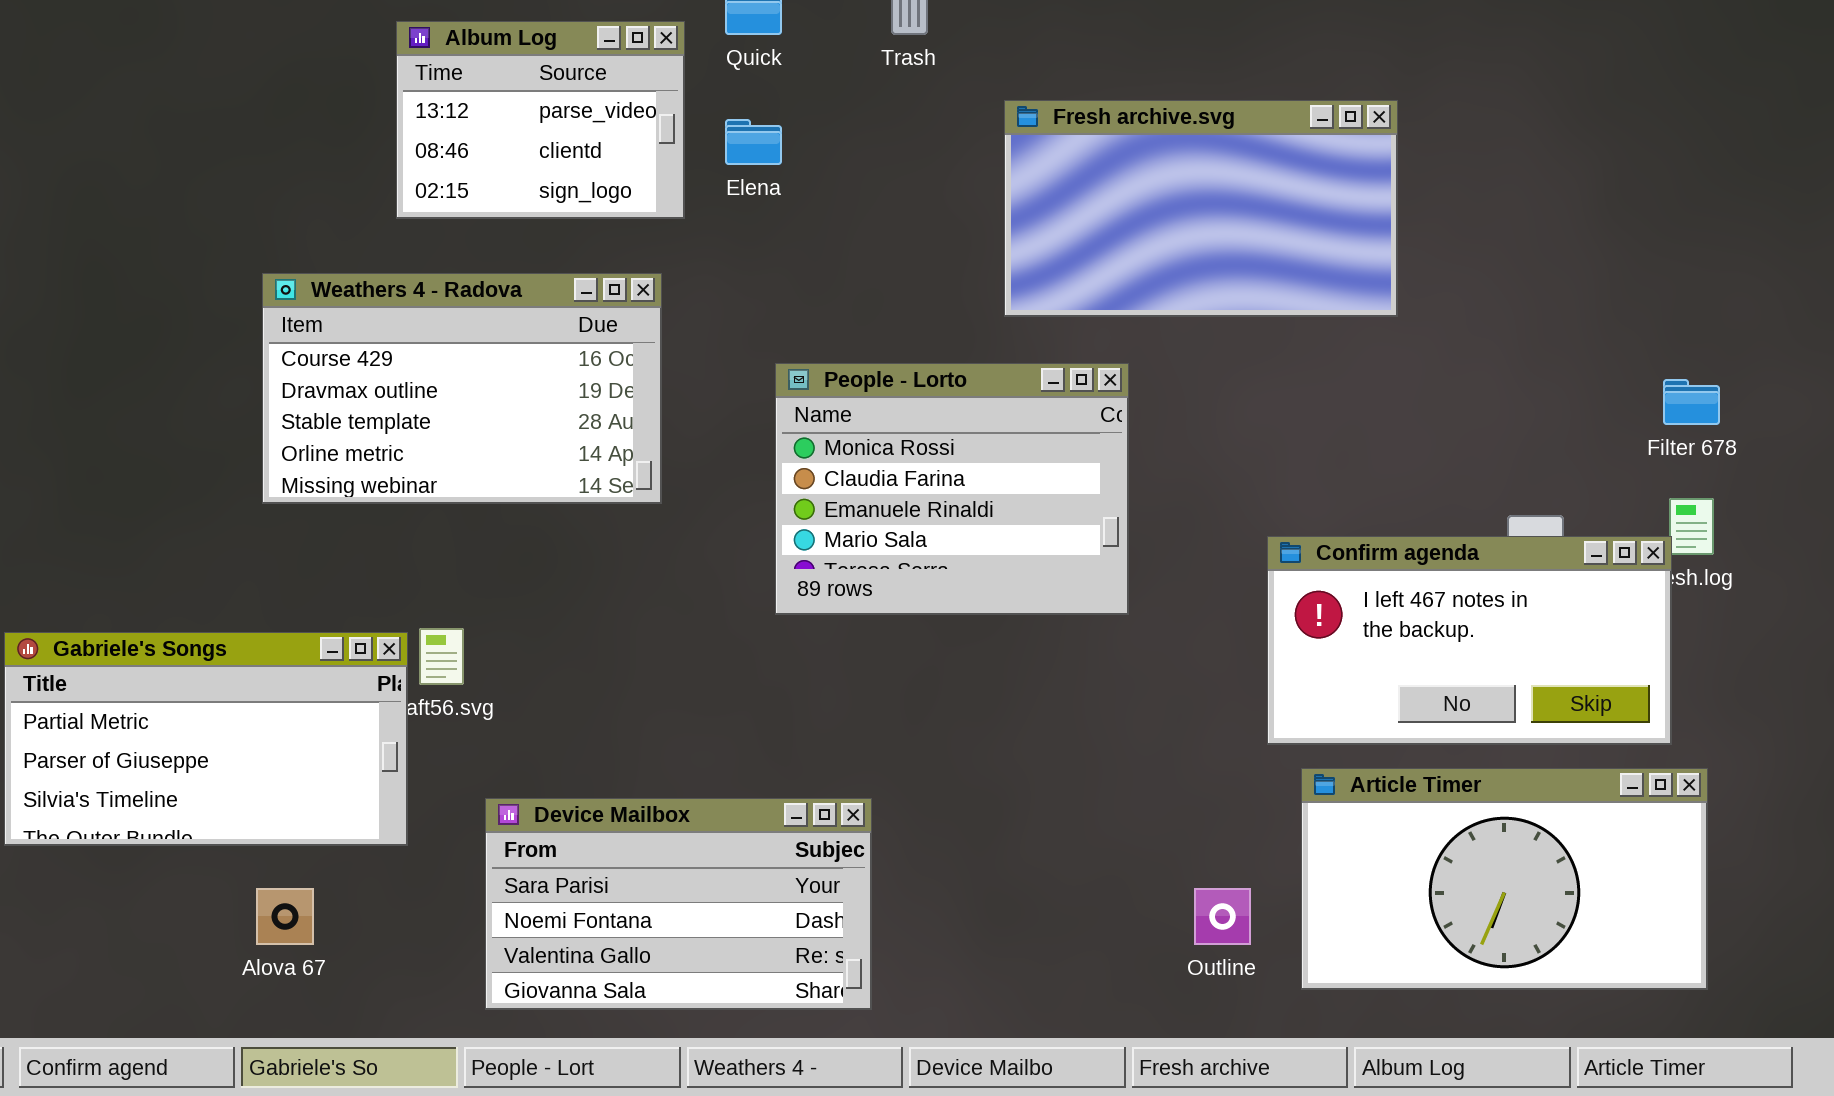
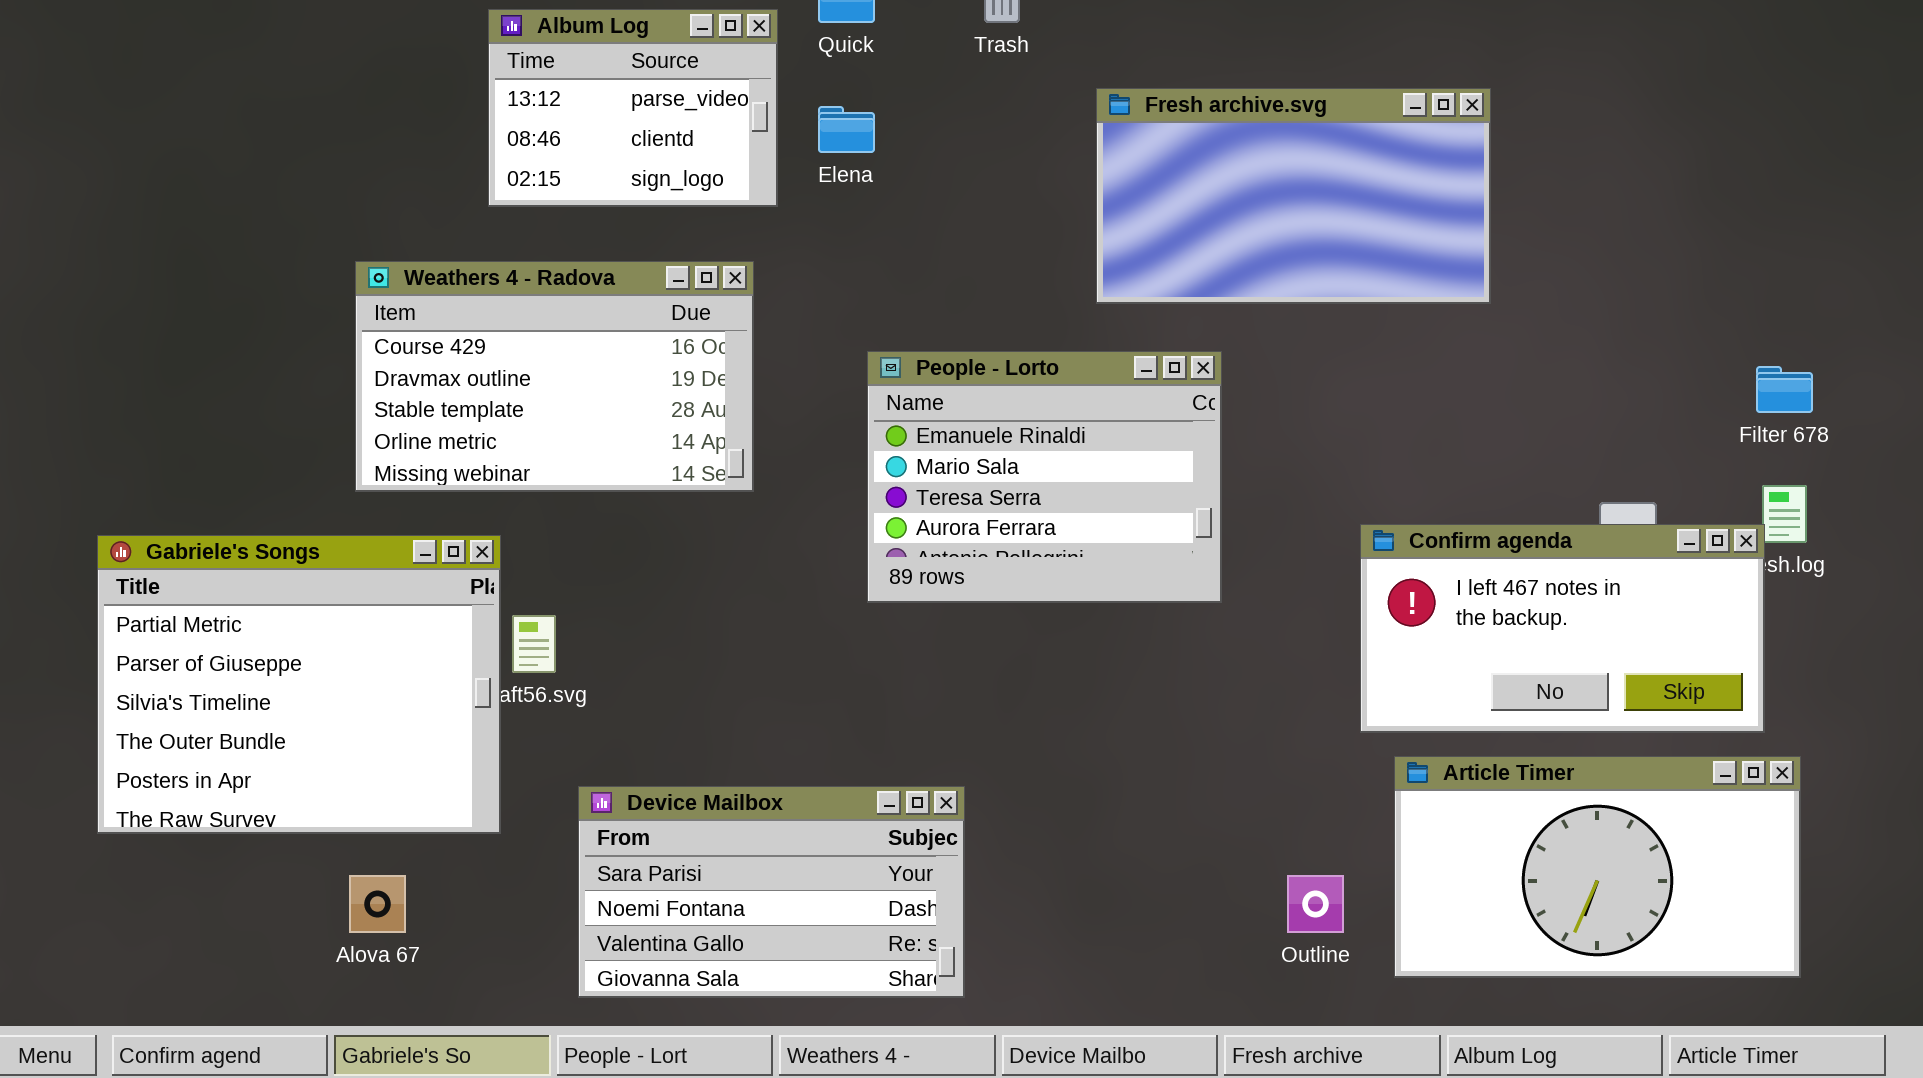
People - Lorto: [775,363,1129,615] -> [867,351,1222,603], scrolled down 2 rows
Gabriele's Songs: [4,632,408,846] -> [97,535,501,834], resized

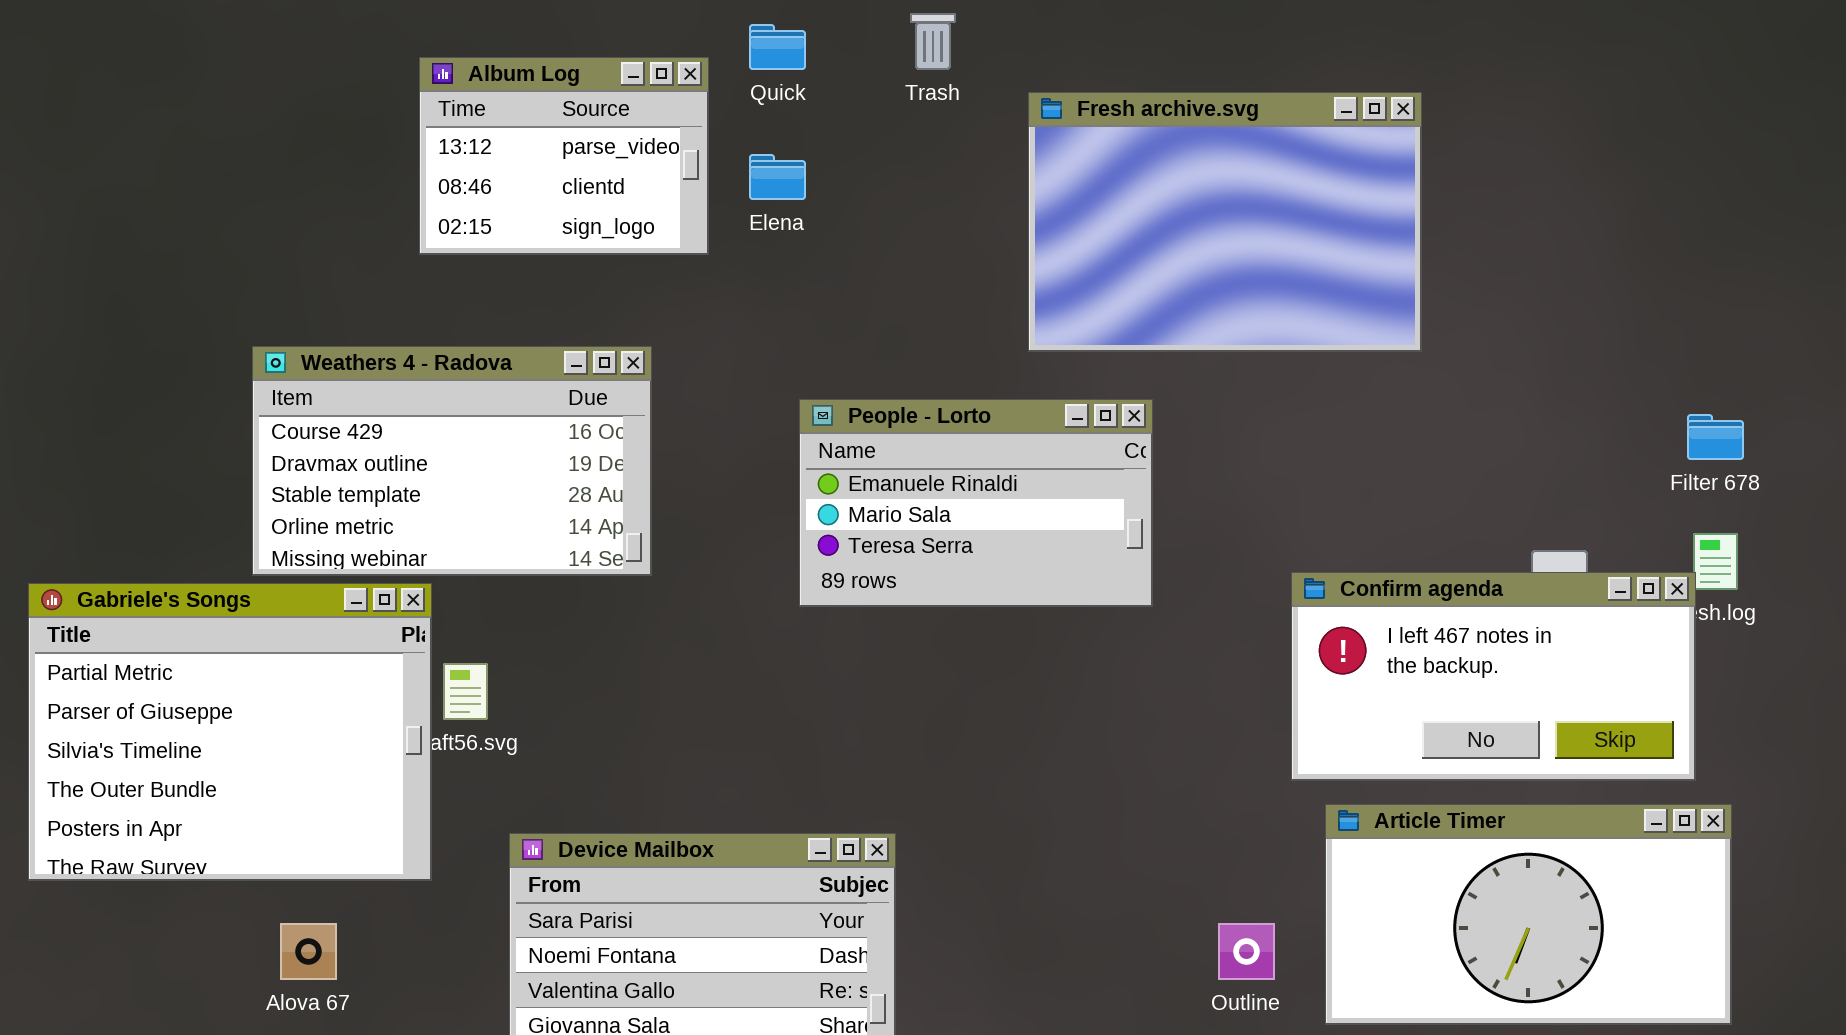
Fresh archive.svg: [1096,88,1491,304] -> [1028,92,1422,352], resized
Weathers 4 - Radova: [355,261,754,492] -> [252,346,652,576], moved
People - Lorto: [867,351,1222,603] -> [799,399,1153,607], resized

